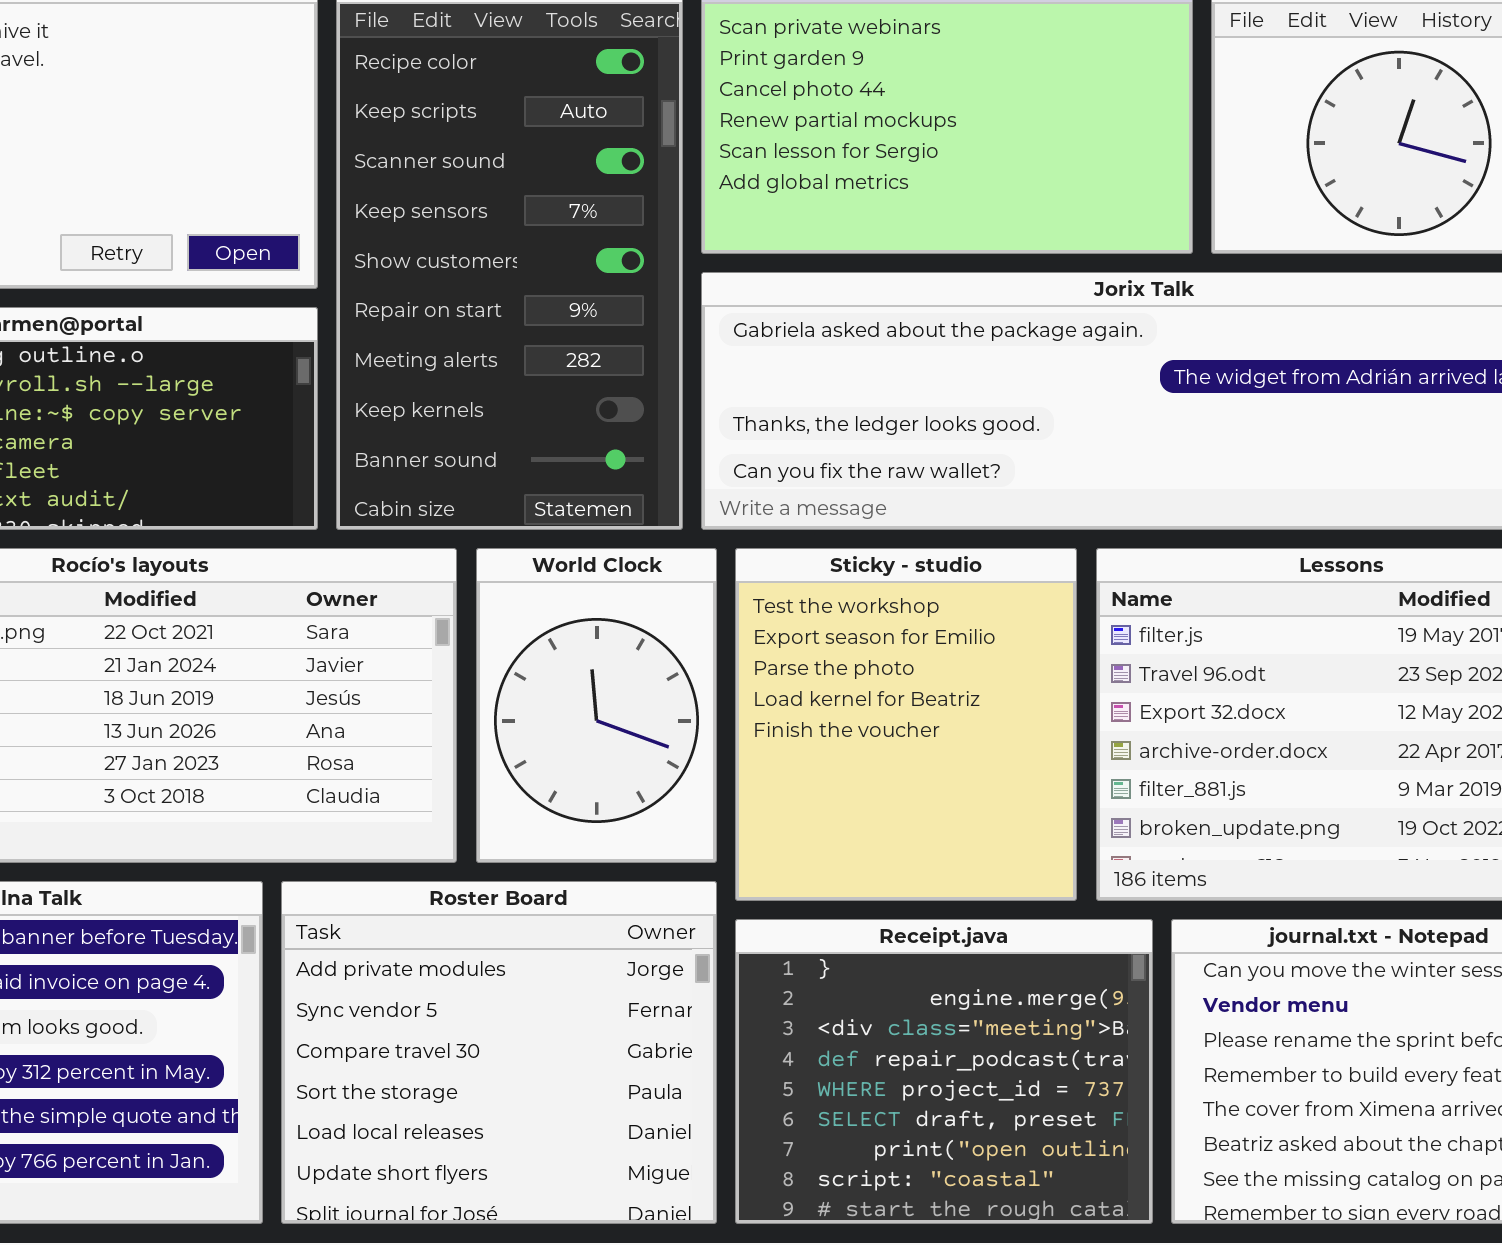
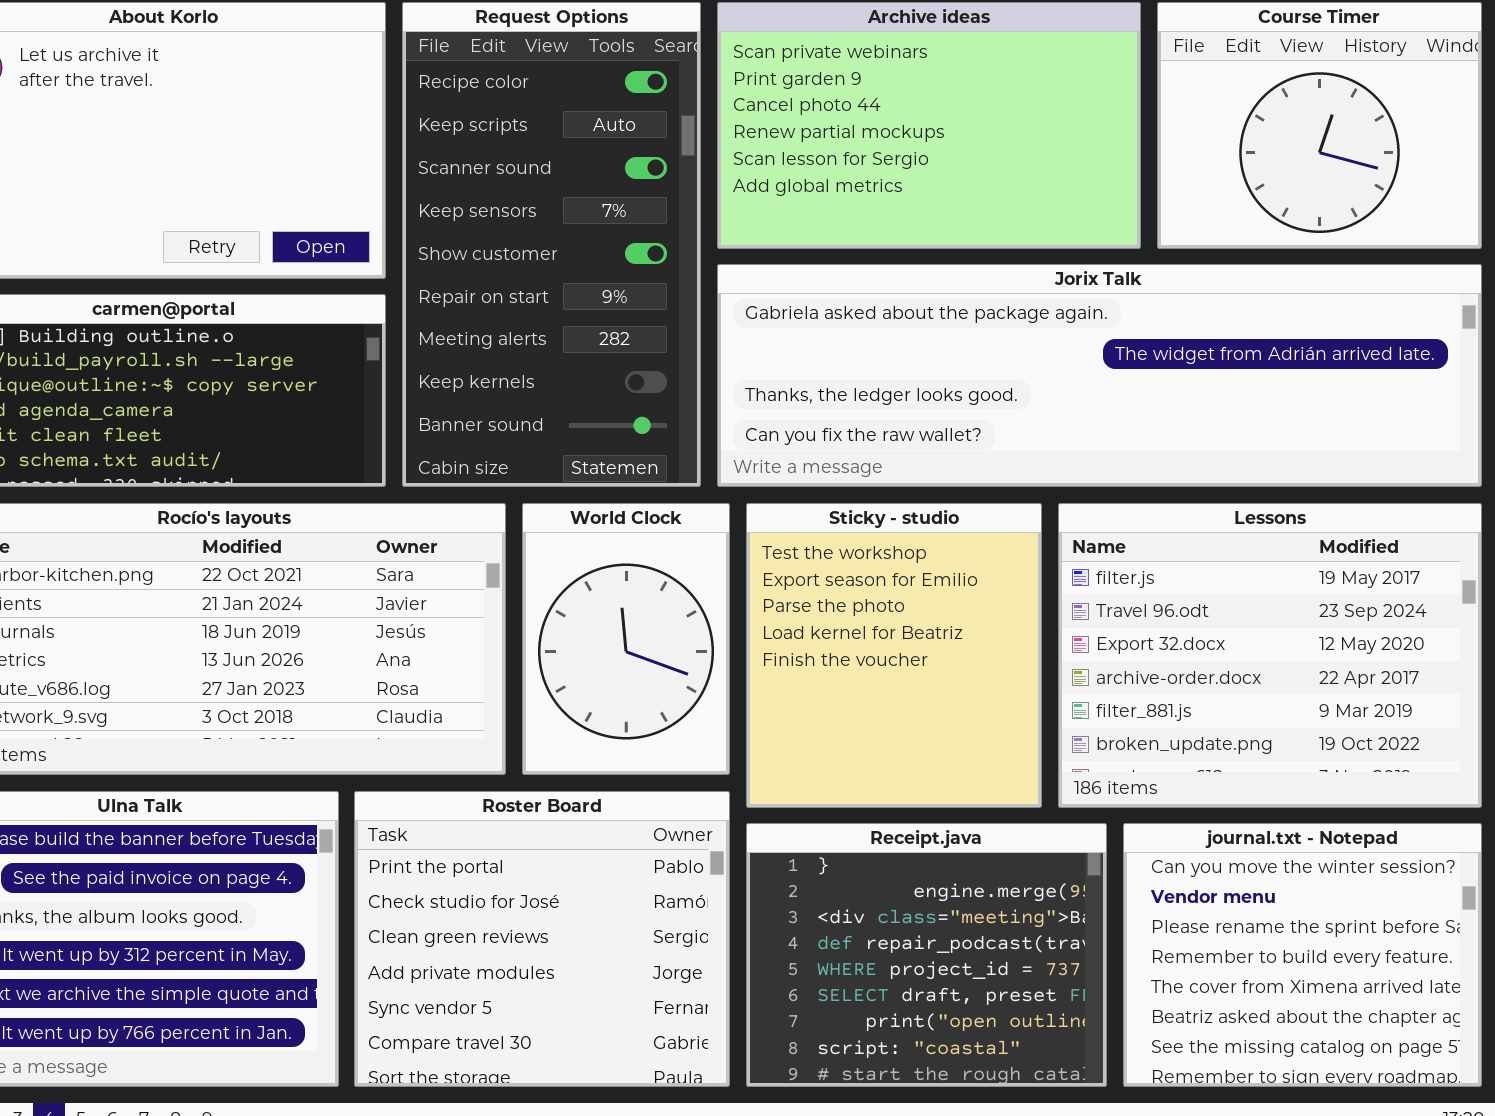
Roster Board: [281,881,717,1224] -> [354,791,730,1087], scrolled up 3 rows

